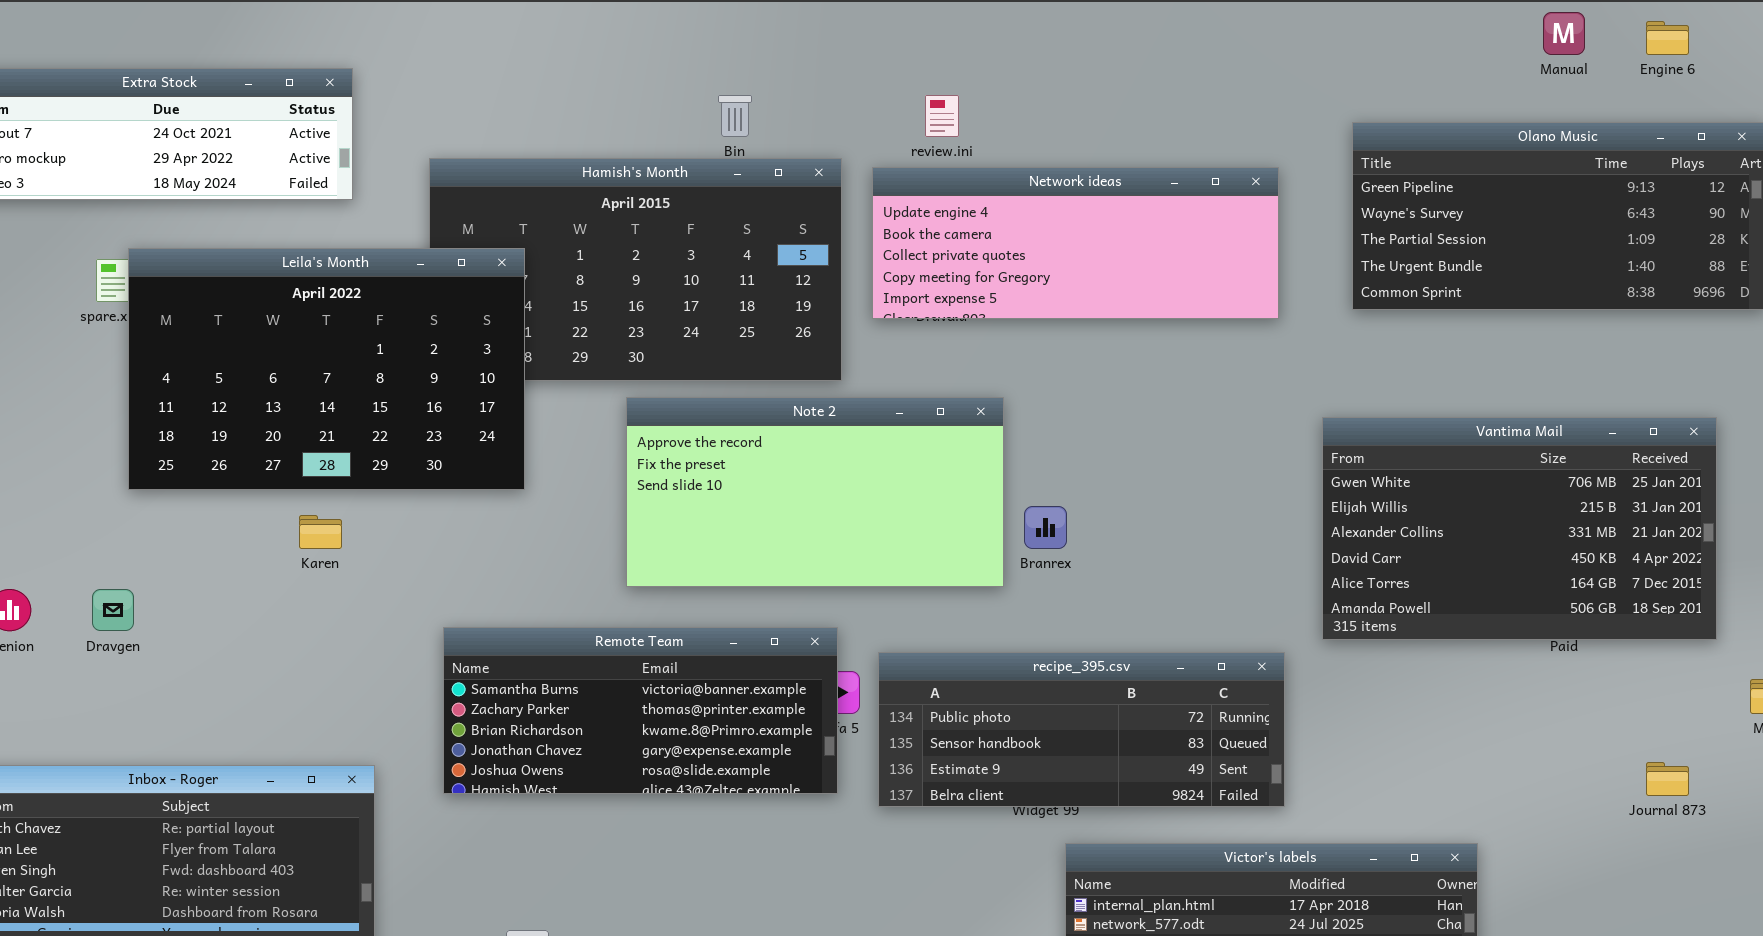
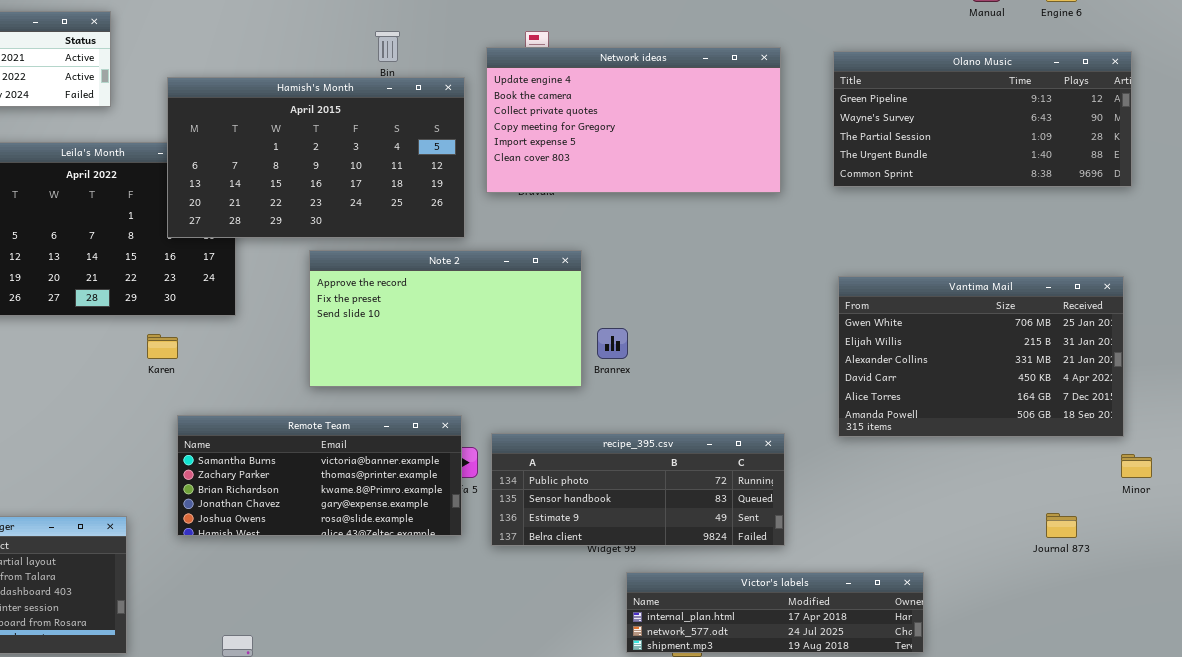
Hamish's Month: [429,158,842,381] -> [167,77,465,238], raised
Network ideas: [872,167,1279,319] -> [486,47,781,193], resized
Vantima Mail: [1322,417,1717,640] -> [838,276,1124,437], moved
Karen: [299,515,342,549] -> [147,334,178,359], moved

